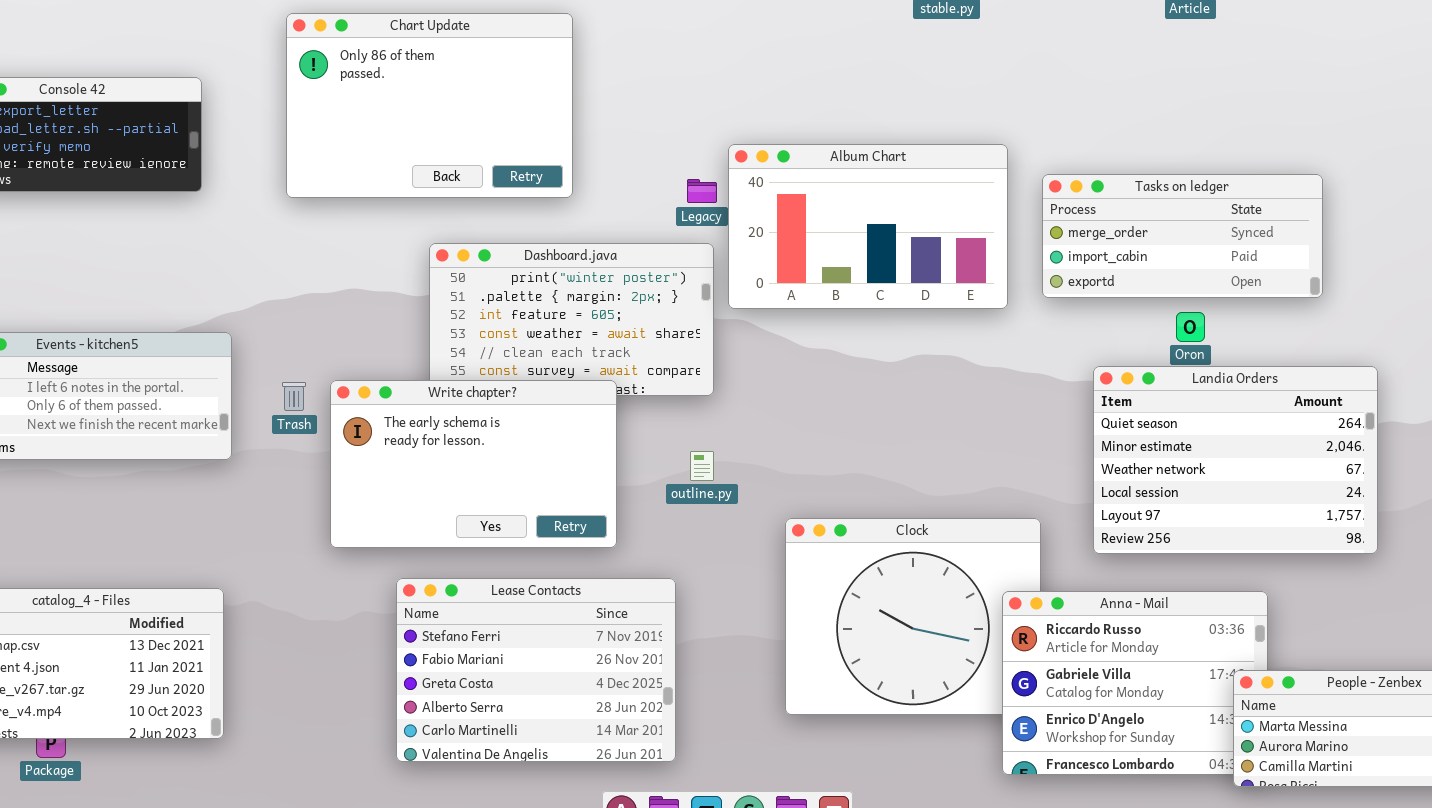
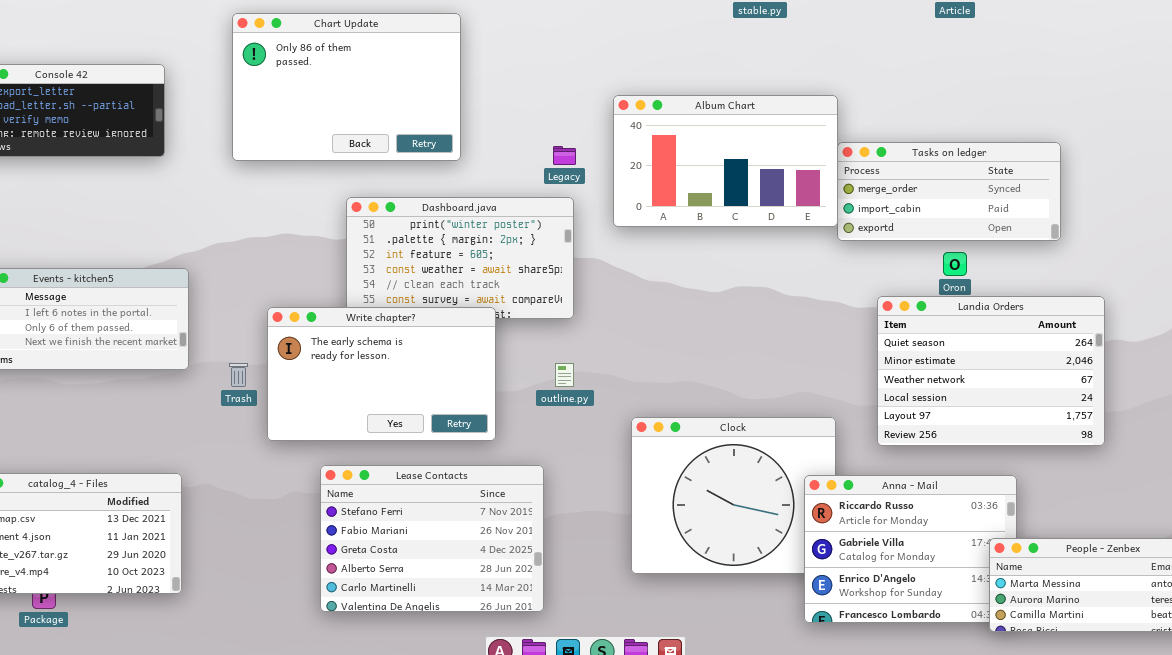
Album Chart: [728,144,1008,309] -> [613,95,838,227], moved
Trash: [282,382,306,411] -> [229,363,248,387], moved

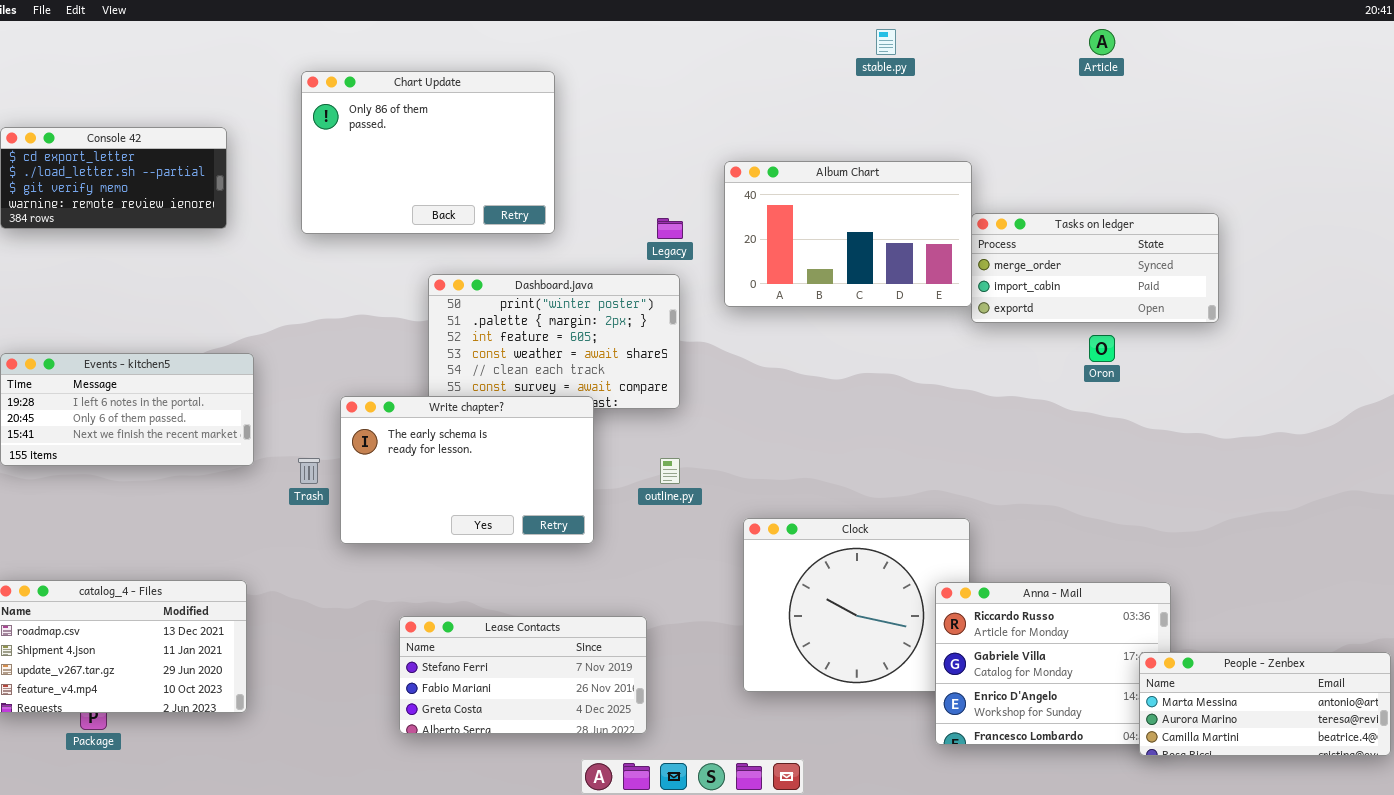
Landia Orders: [877,296,1105,446] -> none, closed
Lease Contacts: [320,465,544,612] -> [399,616,647,734], resized

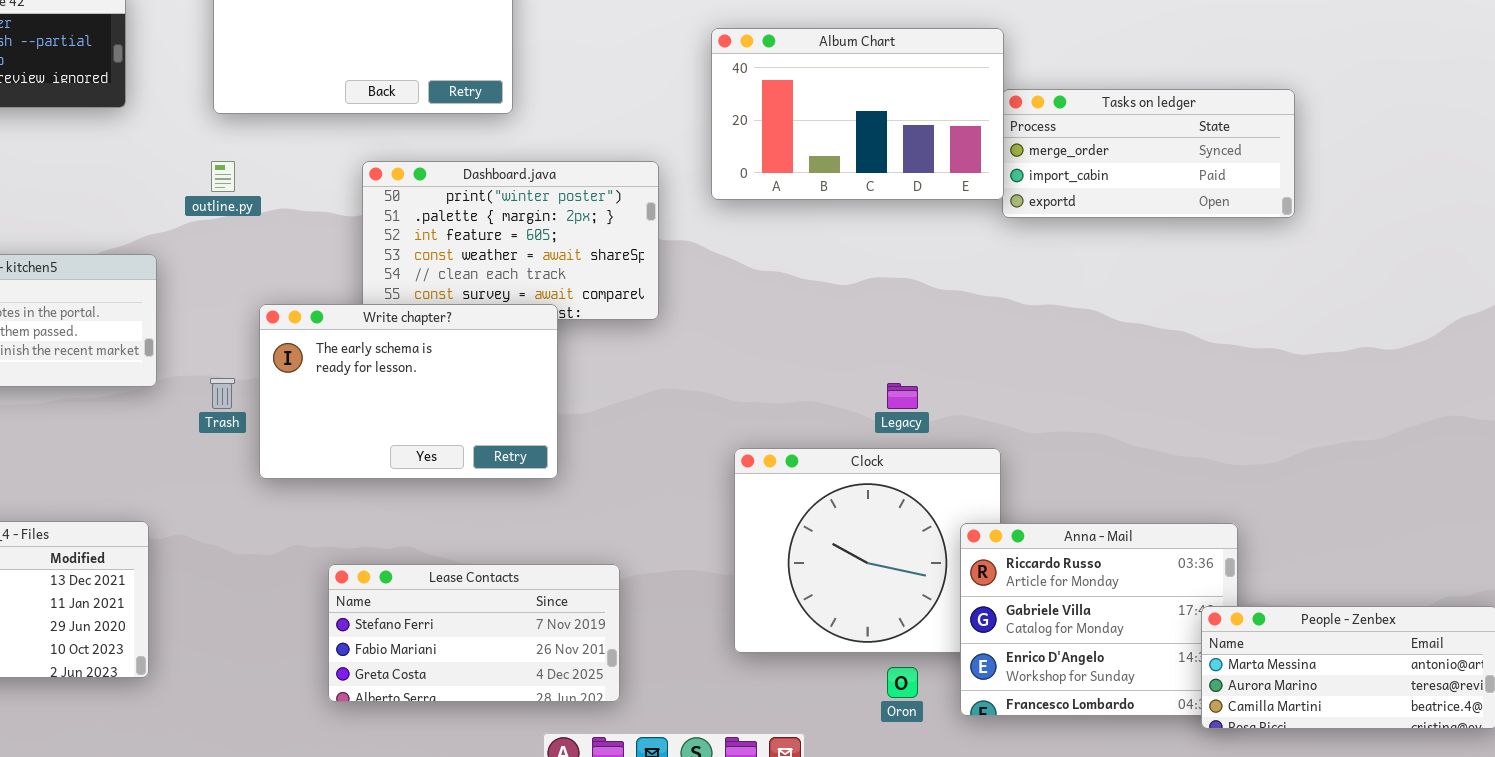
Legacy: [657,218,683,239] -> [887,383,918,409], moved
Oron: [1089,335,1115,362] -> [887,667,918,698], moved
outline.py: [660,458,680,484] -> [211,161,235,192], moved

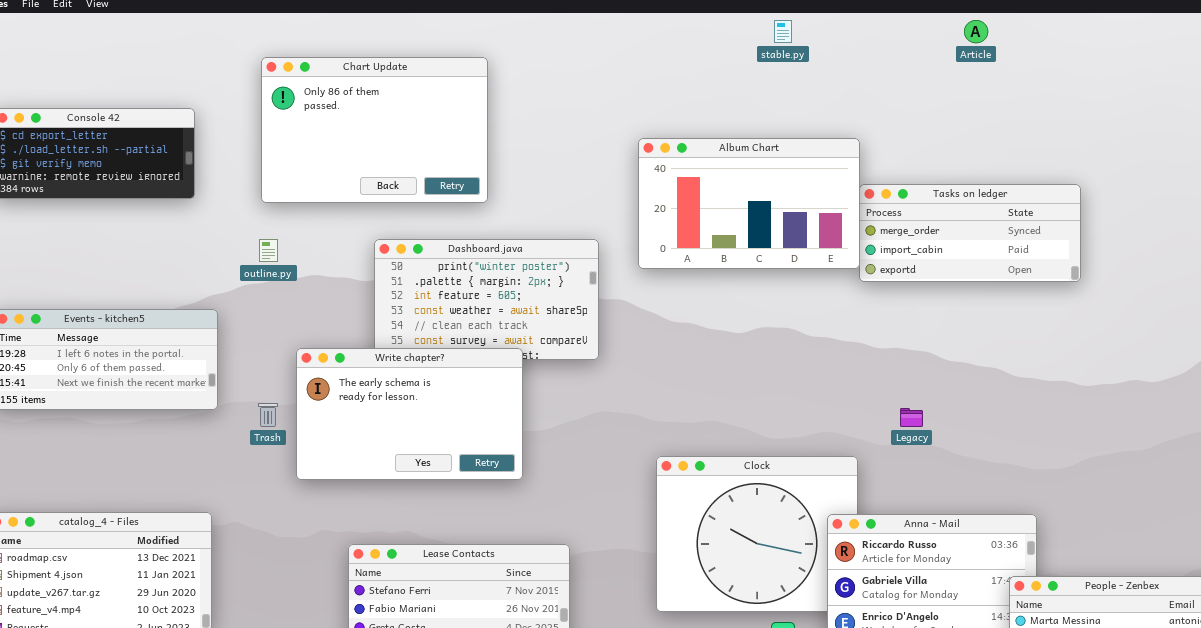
Legacy: [887,383,918,409] -> [900,408,923,427], moved

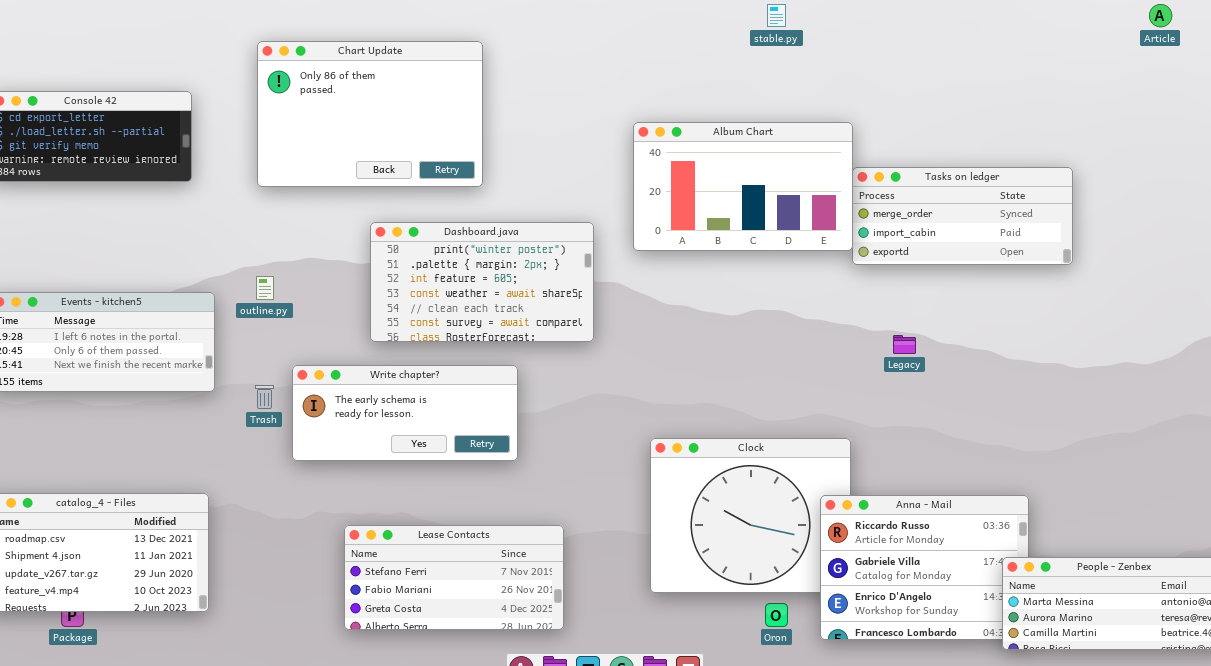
Article: [964,20,988,43] -> [1149,4,1172,27], moved
outline.py: [259,239,278,262] -> [256,276,274,300], moved
Write chapter?: [296,348,523,480] -> [292,365,518,461], resized
Legacy: [900,408,923,427] -> [893,335,916,354], moved

